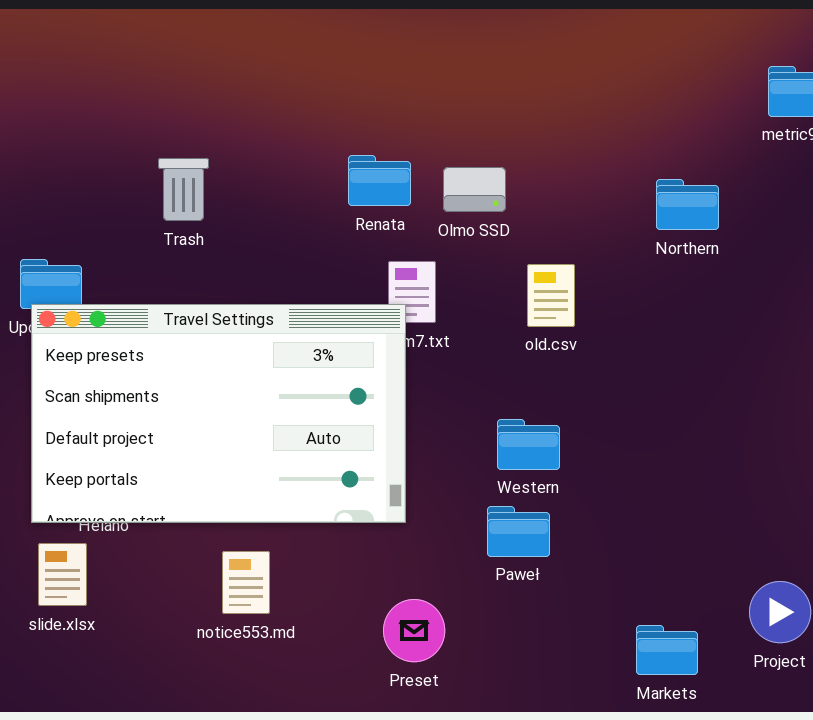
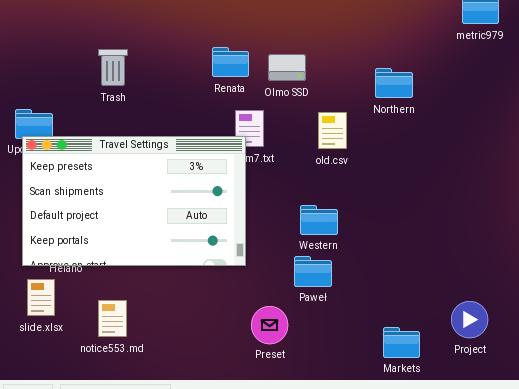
Northern: [656,179,719,230] -> [375,68,413,98], moved
notice553.md: [222,551,270,614] -> [98,300,127,337], moved
Preset: [383,599,445,662] -> [251,306,288,344], moved

